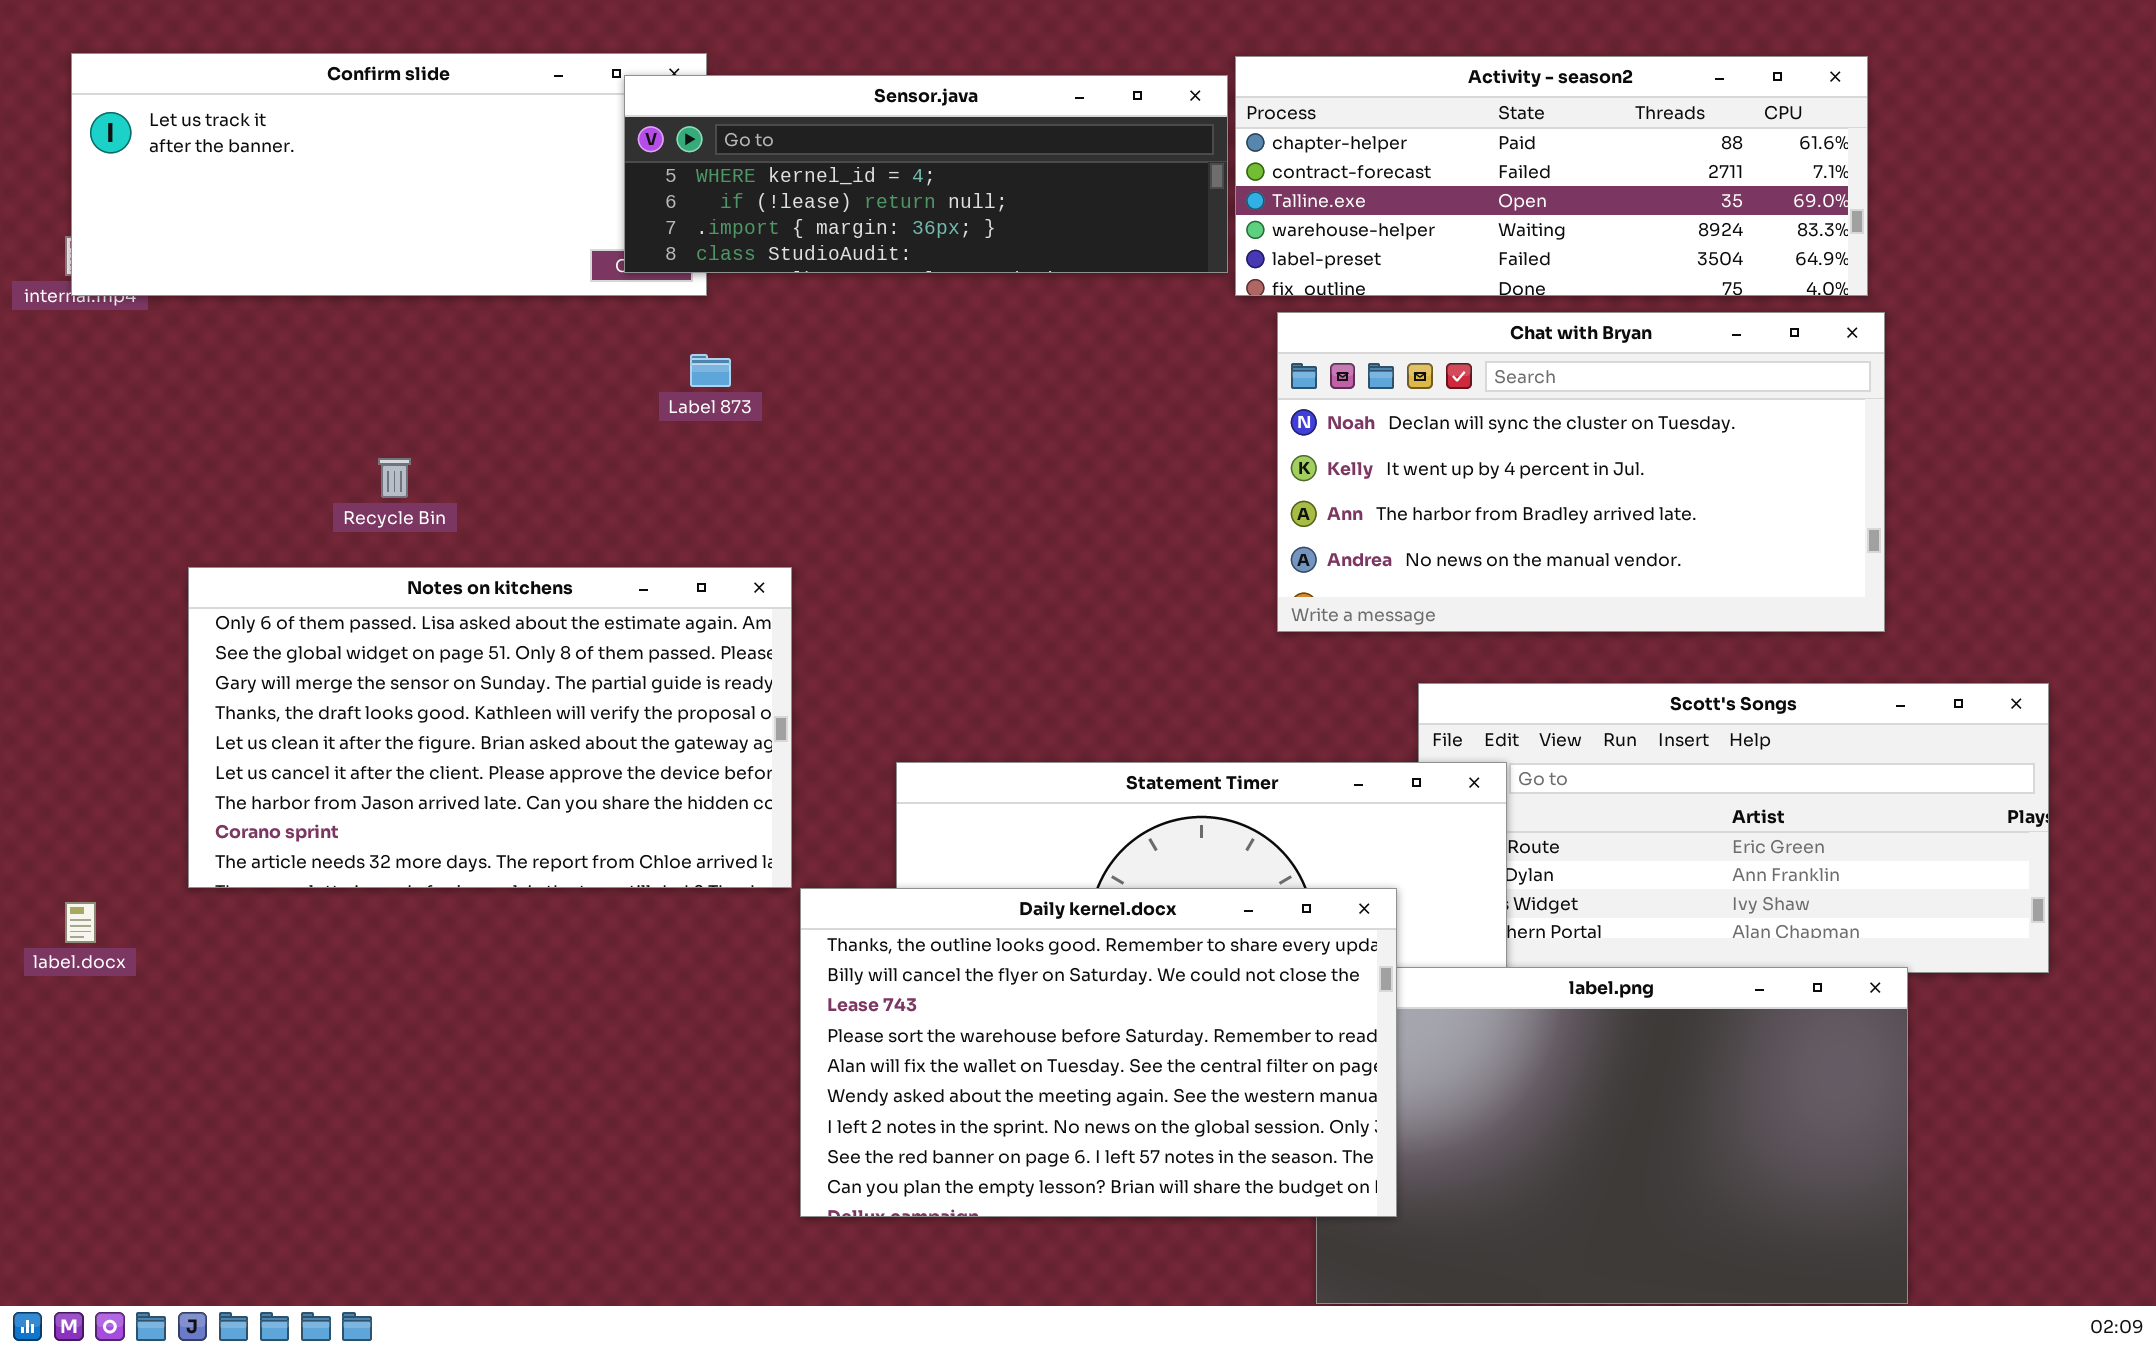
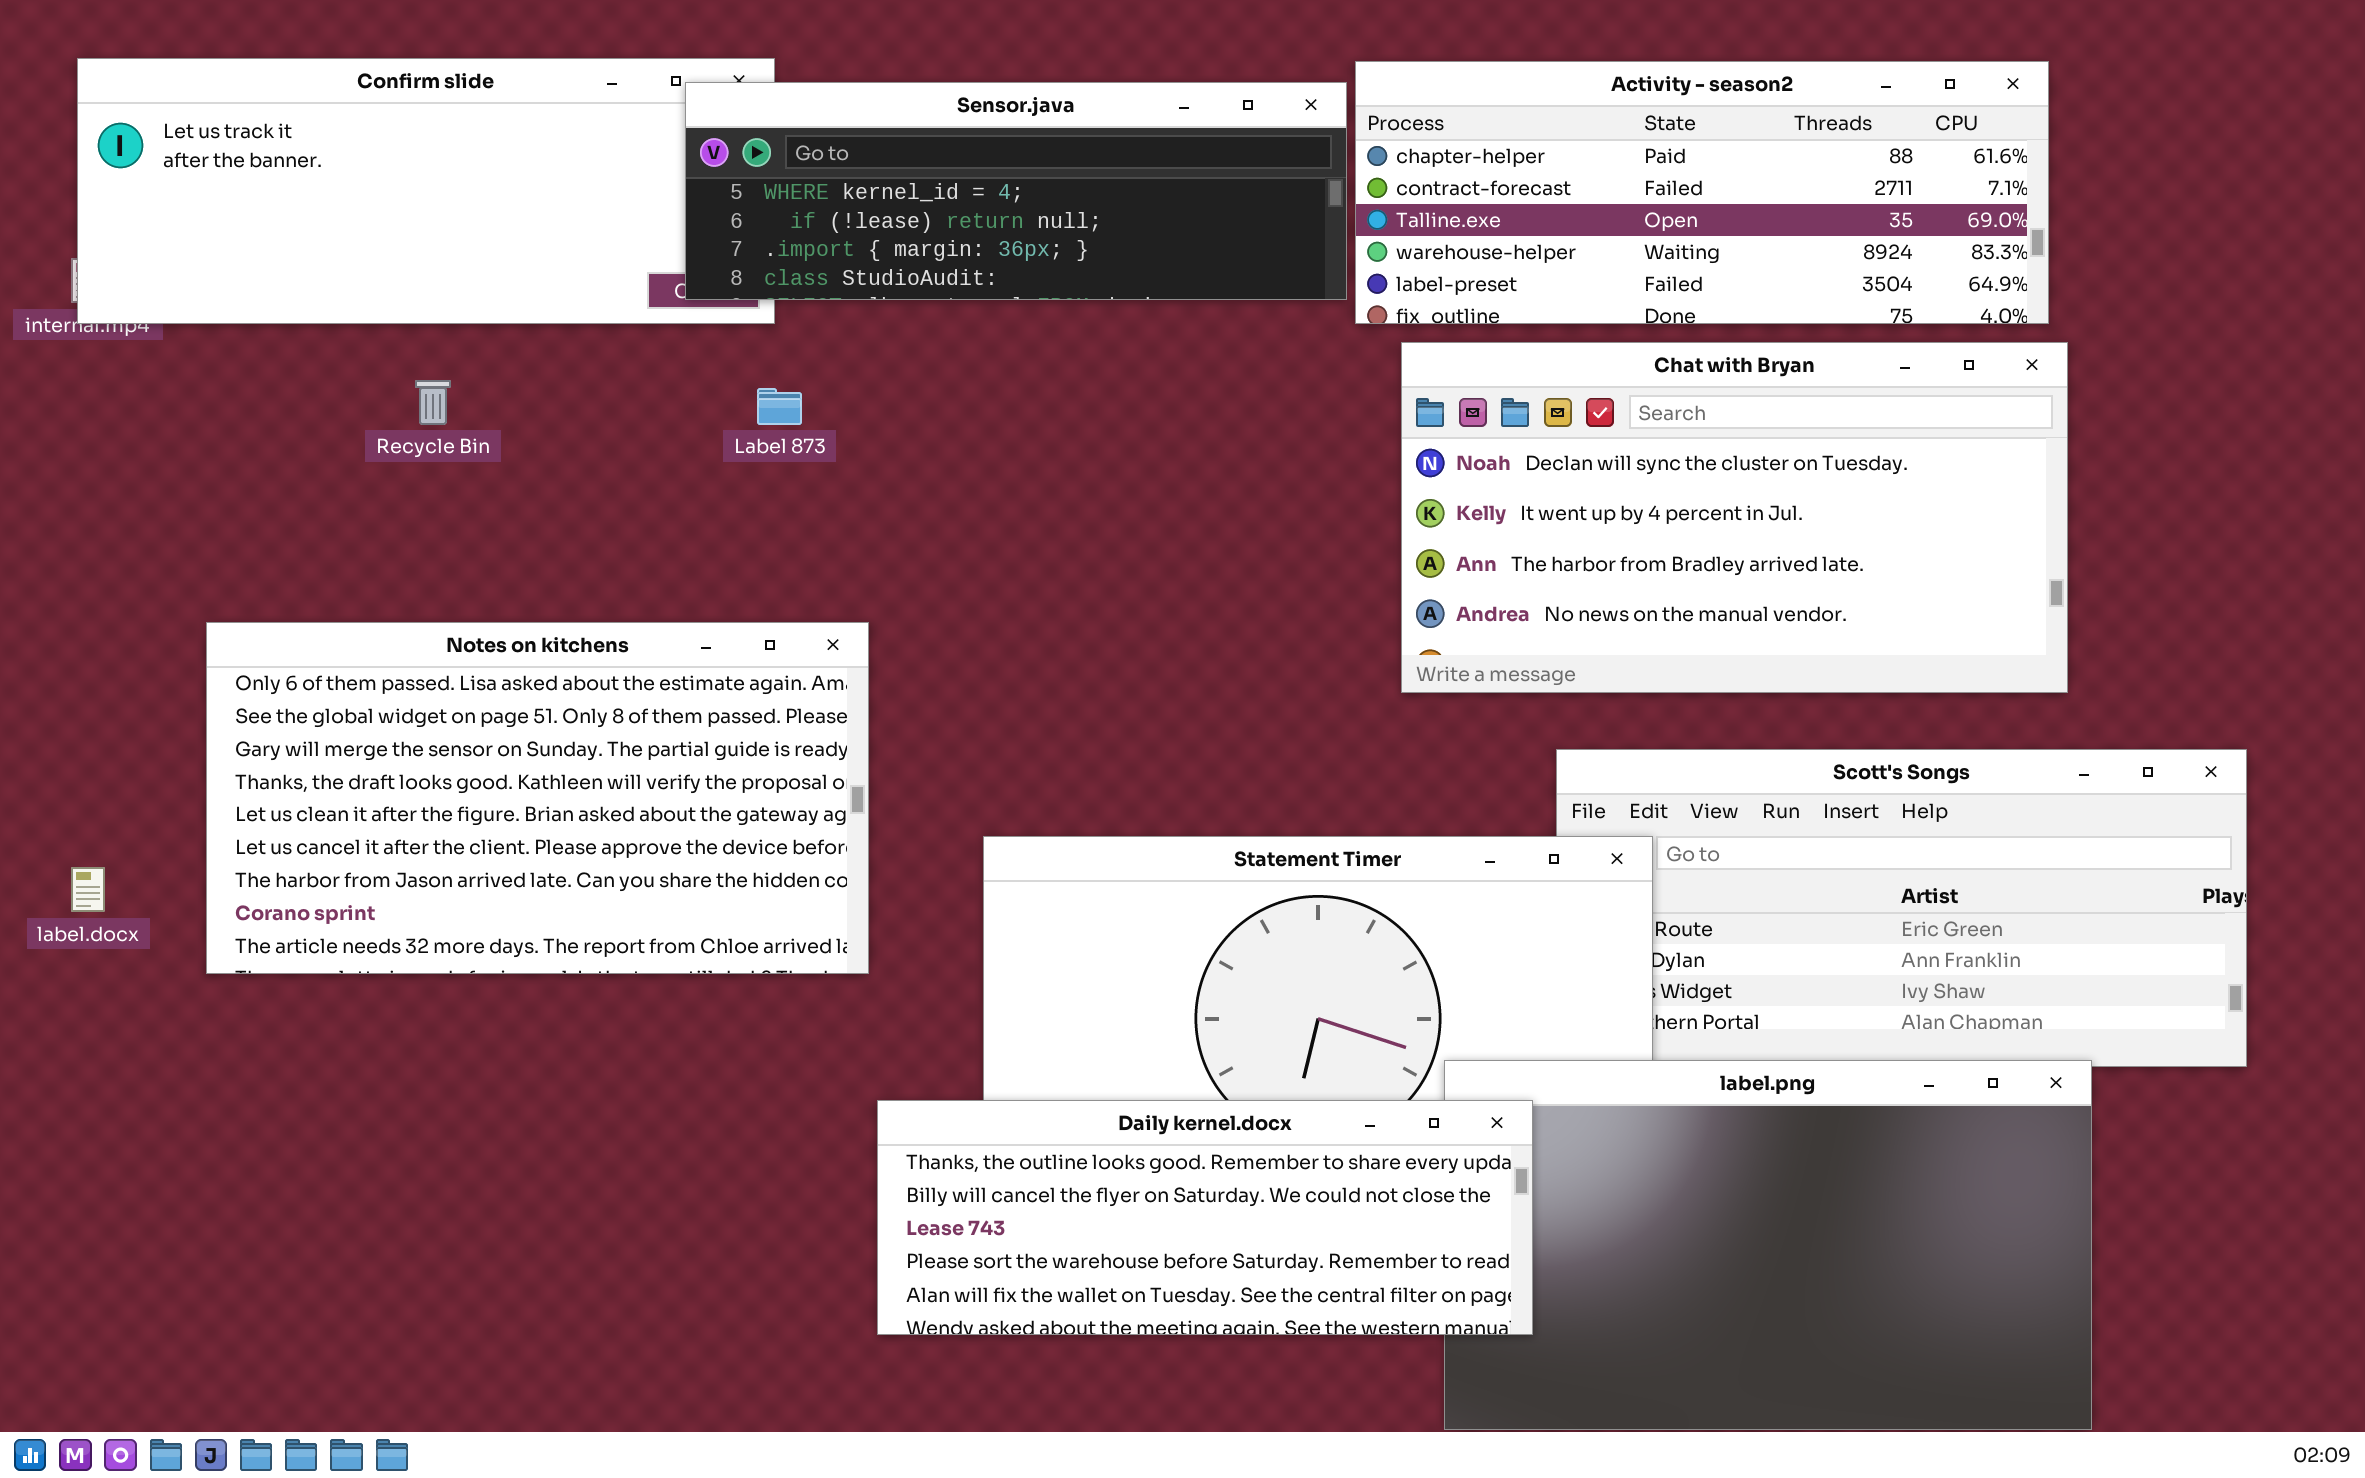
Recycle Bin: [378,458,411,498] -> [415,380,451,425], moved
Daily kernel.docx: [800,888,1397,1217] -> [877,1100,1533,1335], resized
label.docx: [65,902,96,943] -> [71,867,105,912], moved

